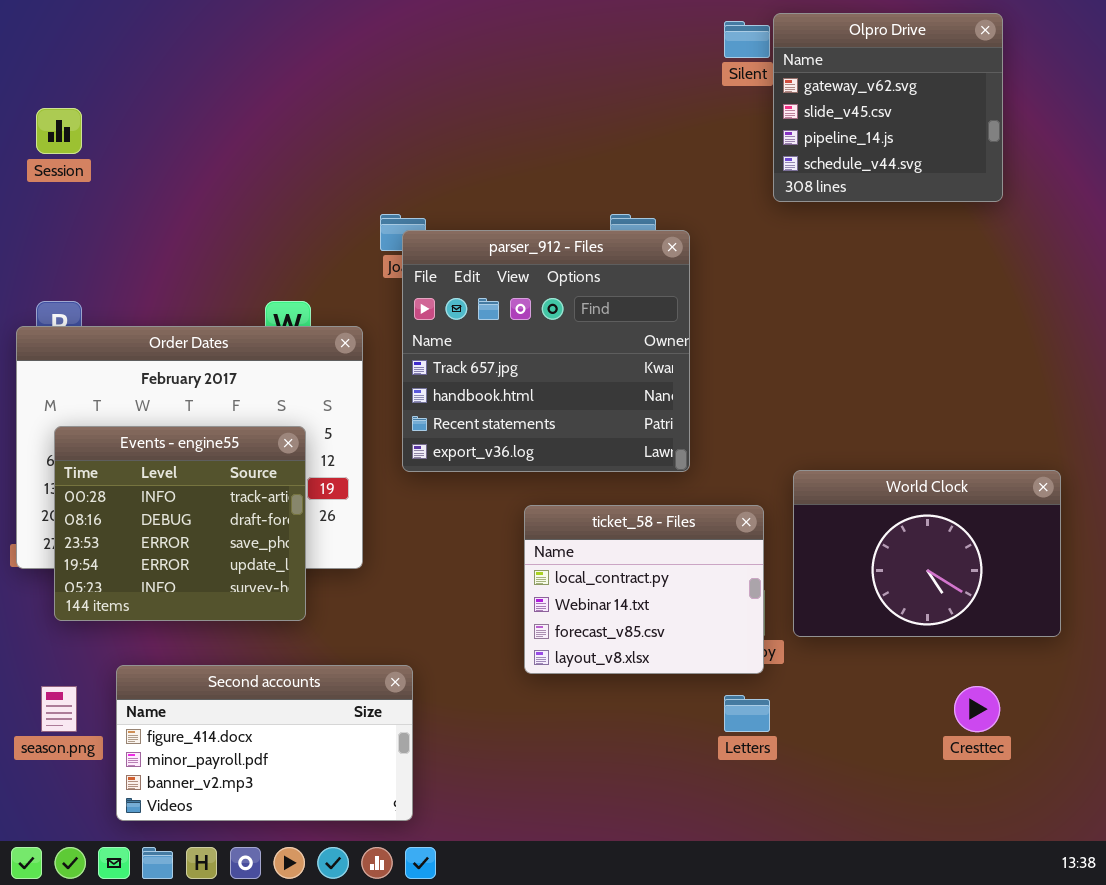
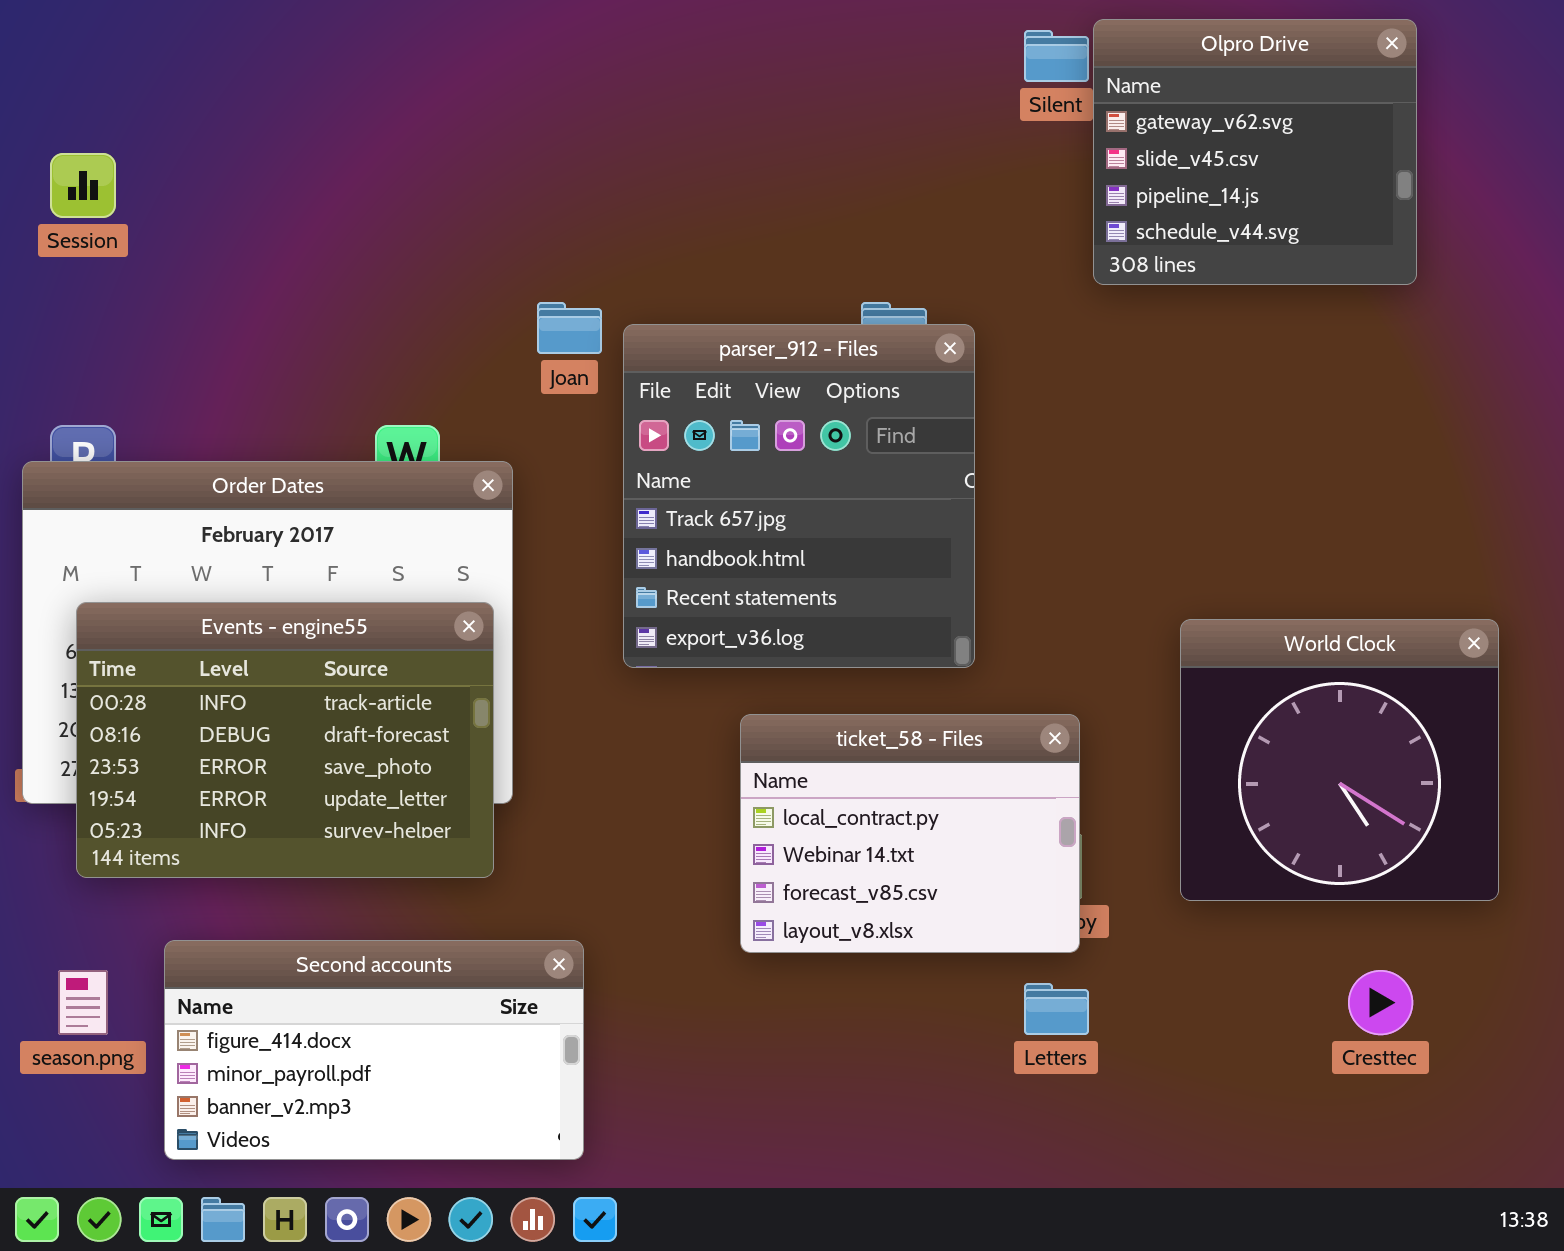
parser_912 - Files: [402,230,690,472] -> [623,324,975,668], resized
Events - engine55: [54,426,306,621] -> [76,602,494,878], resized
World Clock: [793,470,1061,637] -> [1180,619,1499,901], resized

